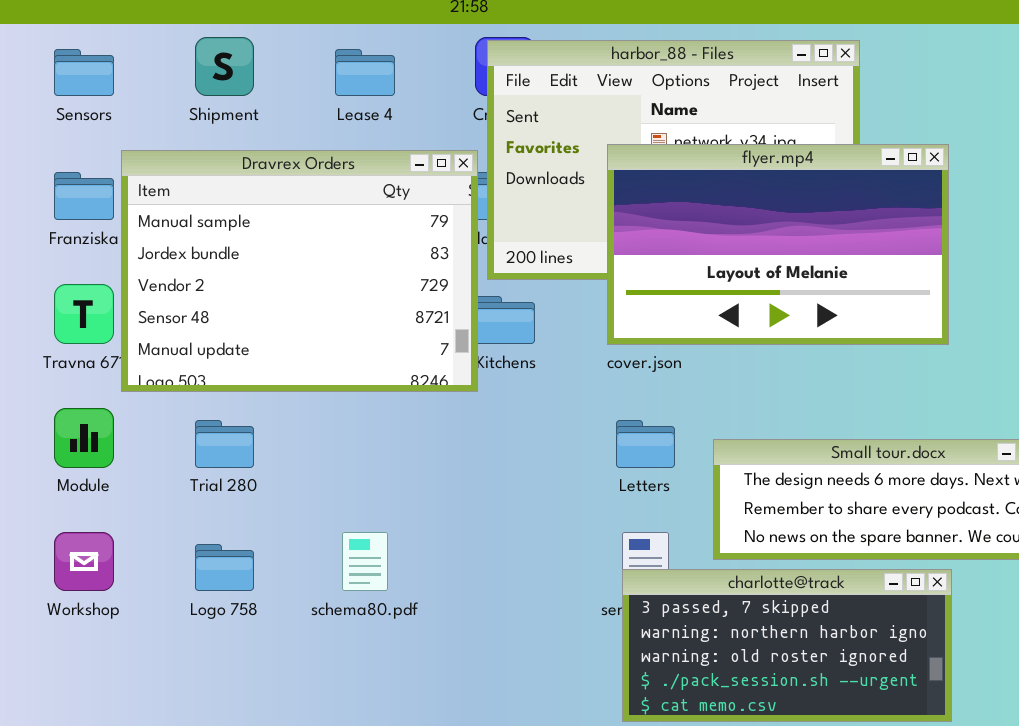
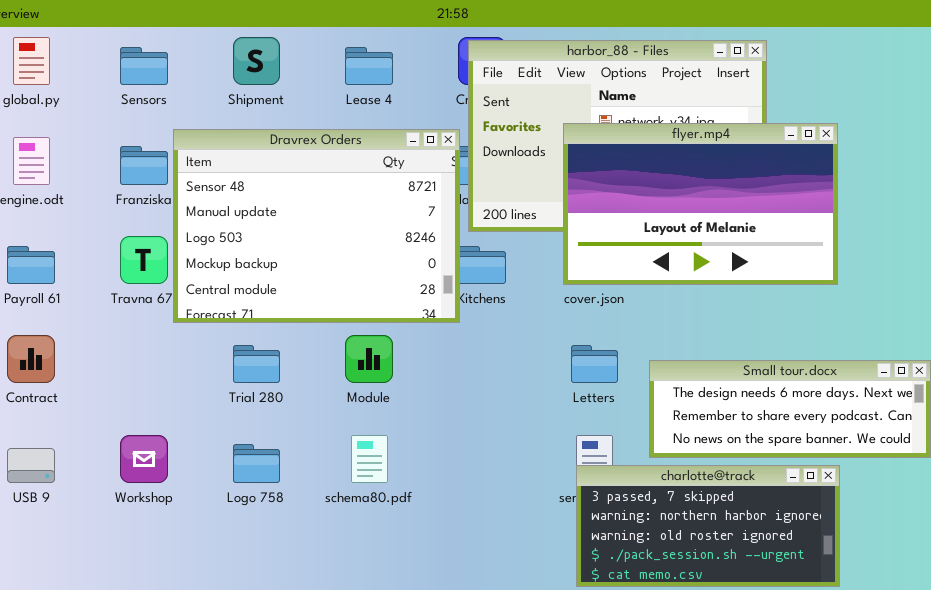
Dravrex Orders: [121,150,478,392] -> [173,129,460,323], scrolled down 3 rows
Module: [54,408,114,468] -> [345,335,393,383], moved

